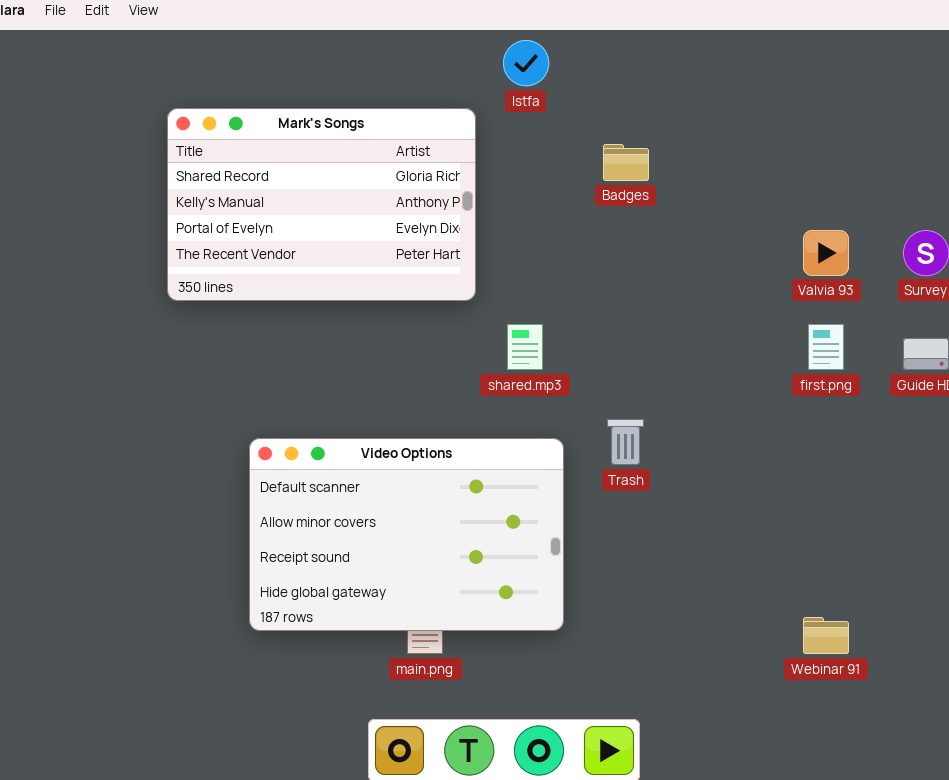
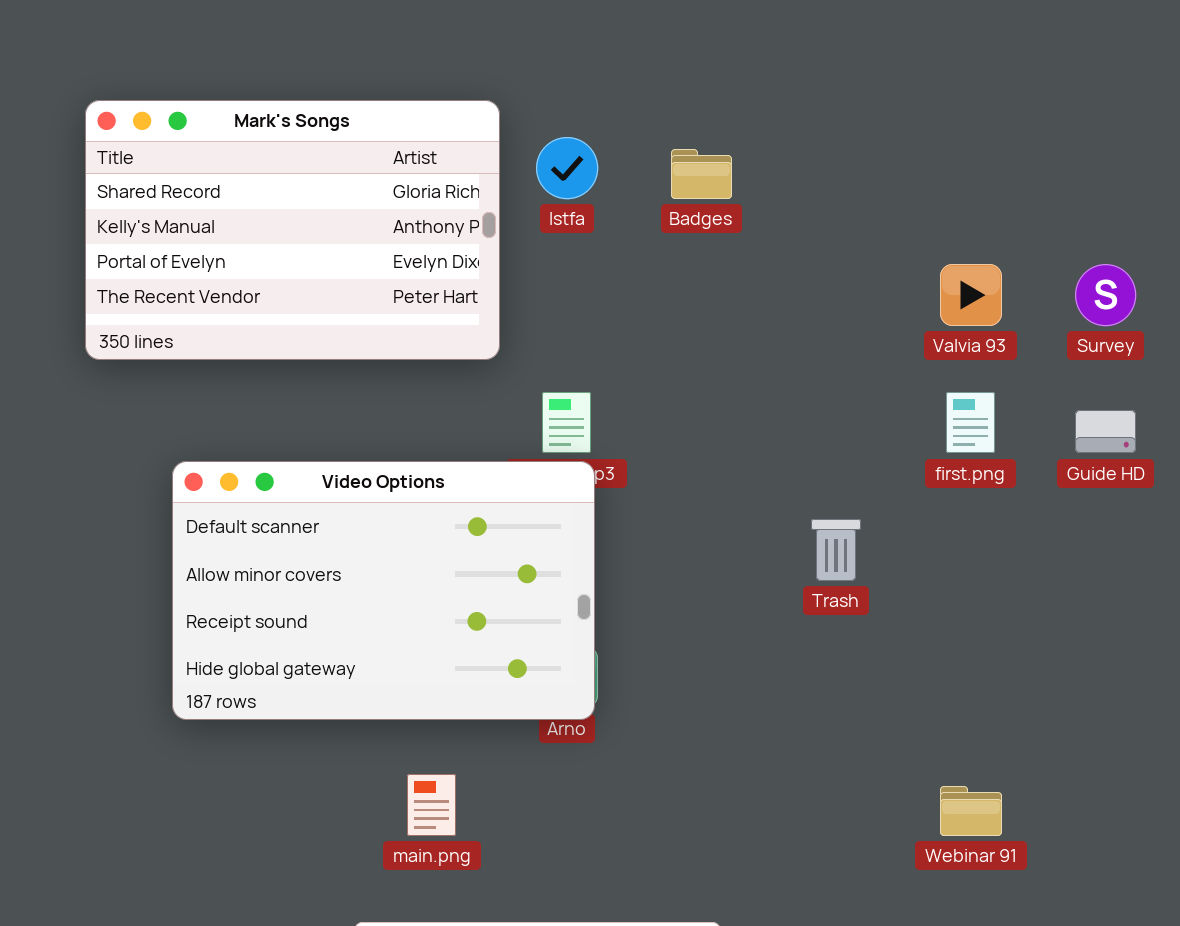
Istfa: [503,40,549,86] -> [536,137,598,199], moved
Trash: [607,419,644,465] -> [811,519,861,581], moved
Video Options: [249,438,564,631] -> [172,461,595,720], moved

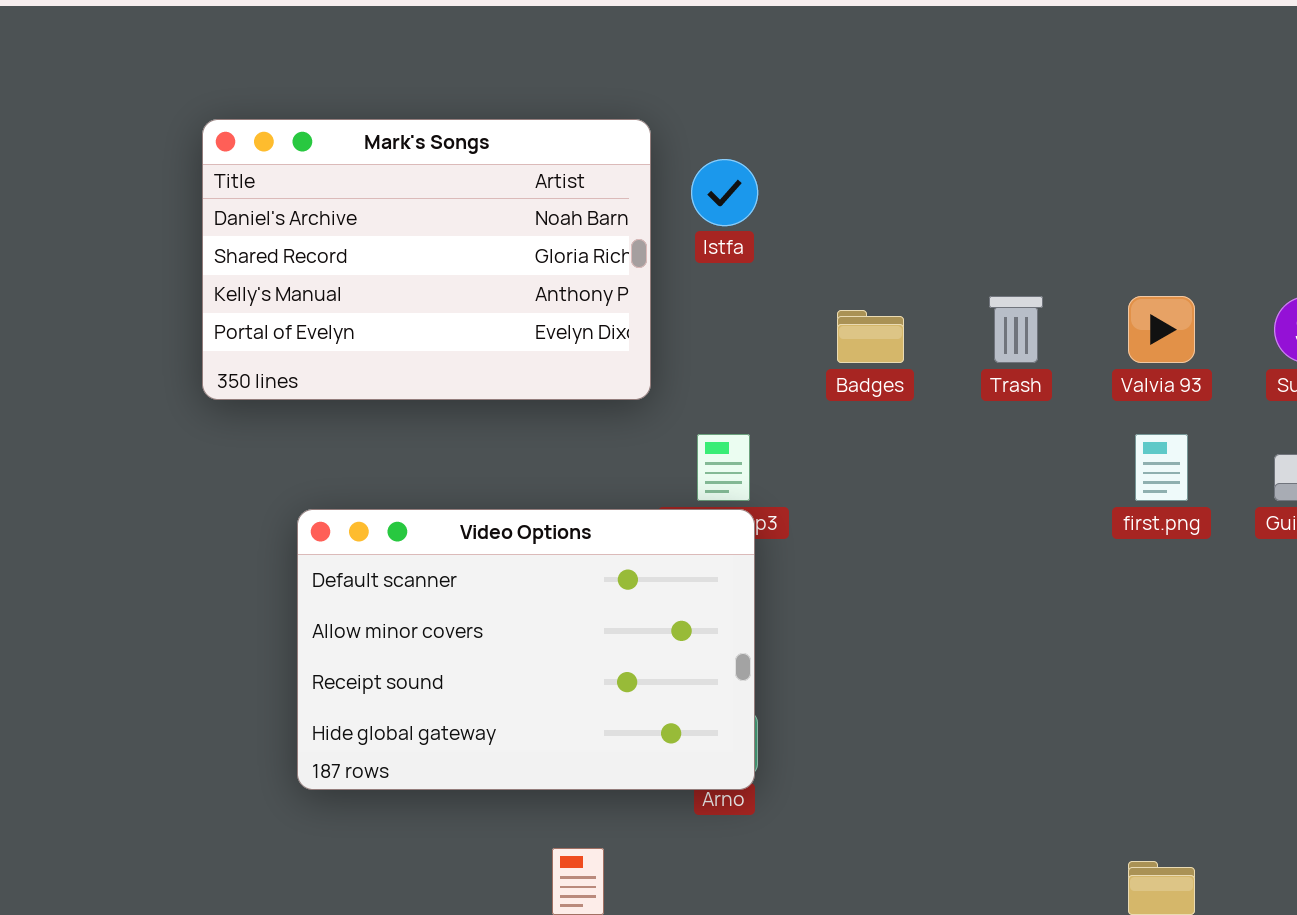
Mark's Songs: [85,100,500,360] -> [202,119,651,400], scrolled up 1 row
Badges: [671,149,732,199] -> [837,310,904,363], moved
Trash: [811,519,861,581] -> [989,296,1043,363], moved

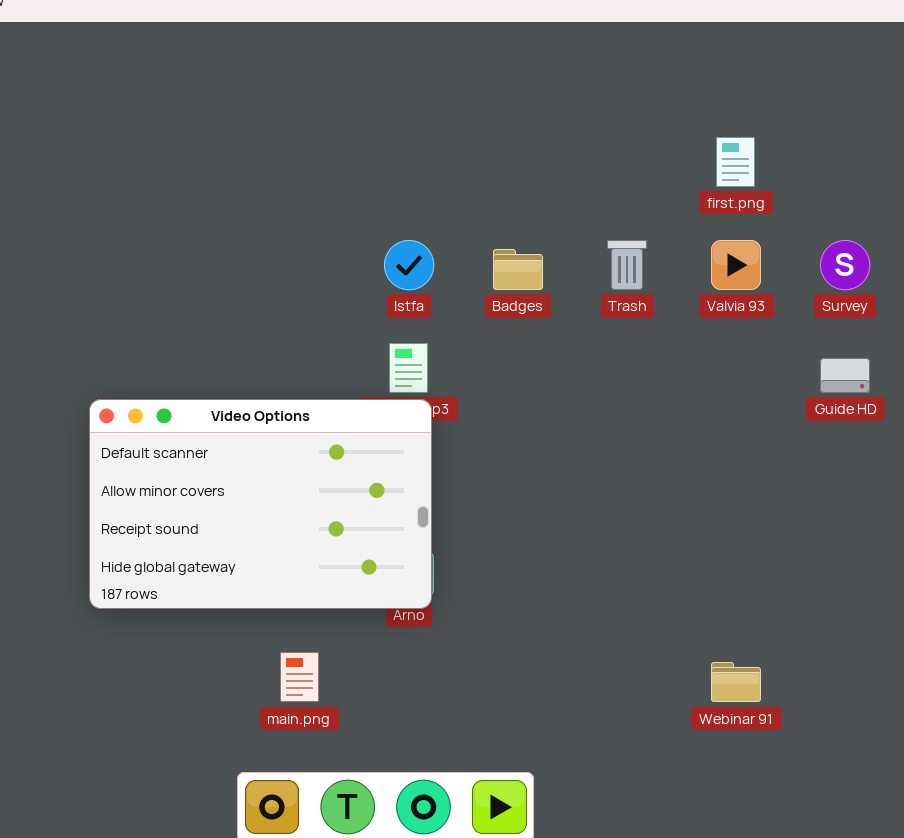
Mark's Songs: [202,119,651,400] -> none, closed
Istfa: [691,159,758,226] -> [384,240,434,290], moved
first.png: [1135,434,1188,501] -> [716,137,755,187], moved

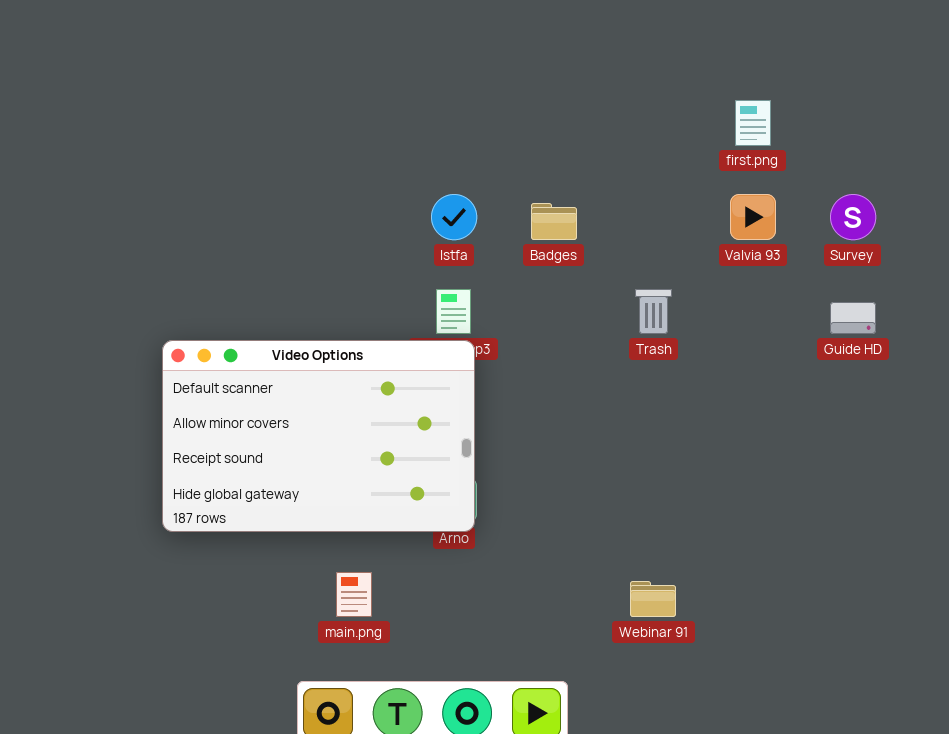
Trash: [607,240,647,290] -> [635,289,672,334], moved
Webinar 91: [711,662,761,702] -> [630,581,676,617], moved

